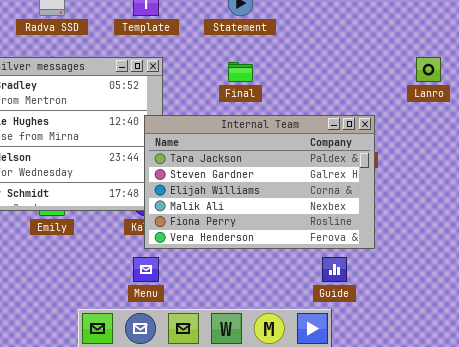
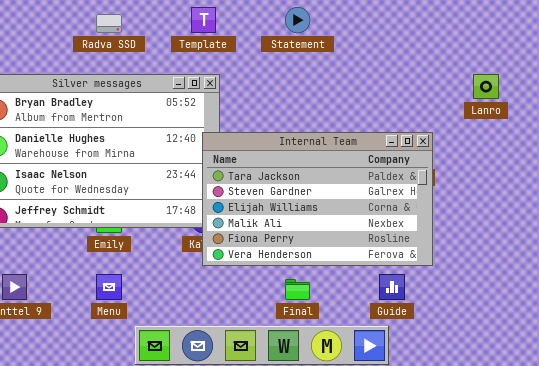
Final: [228,62,253,82] -> [285,279,310,300], moved
Menu: [133,257,159,282] -> [96,274,122,300], moved

